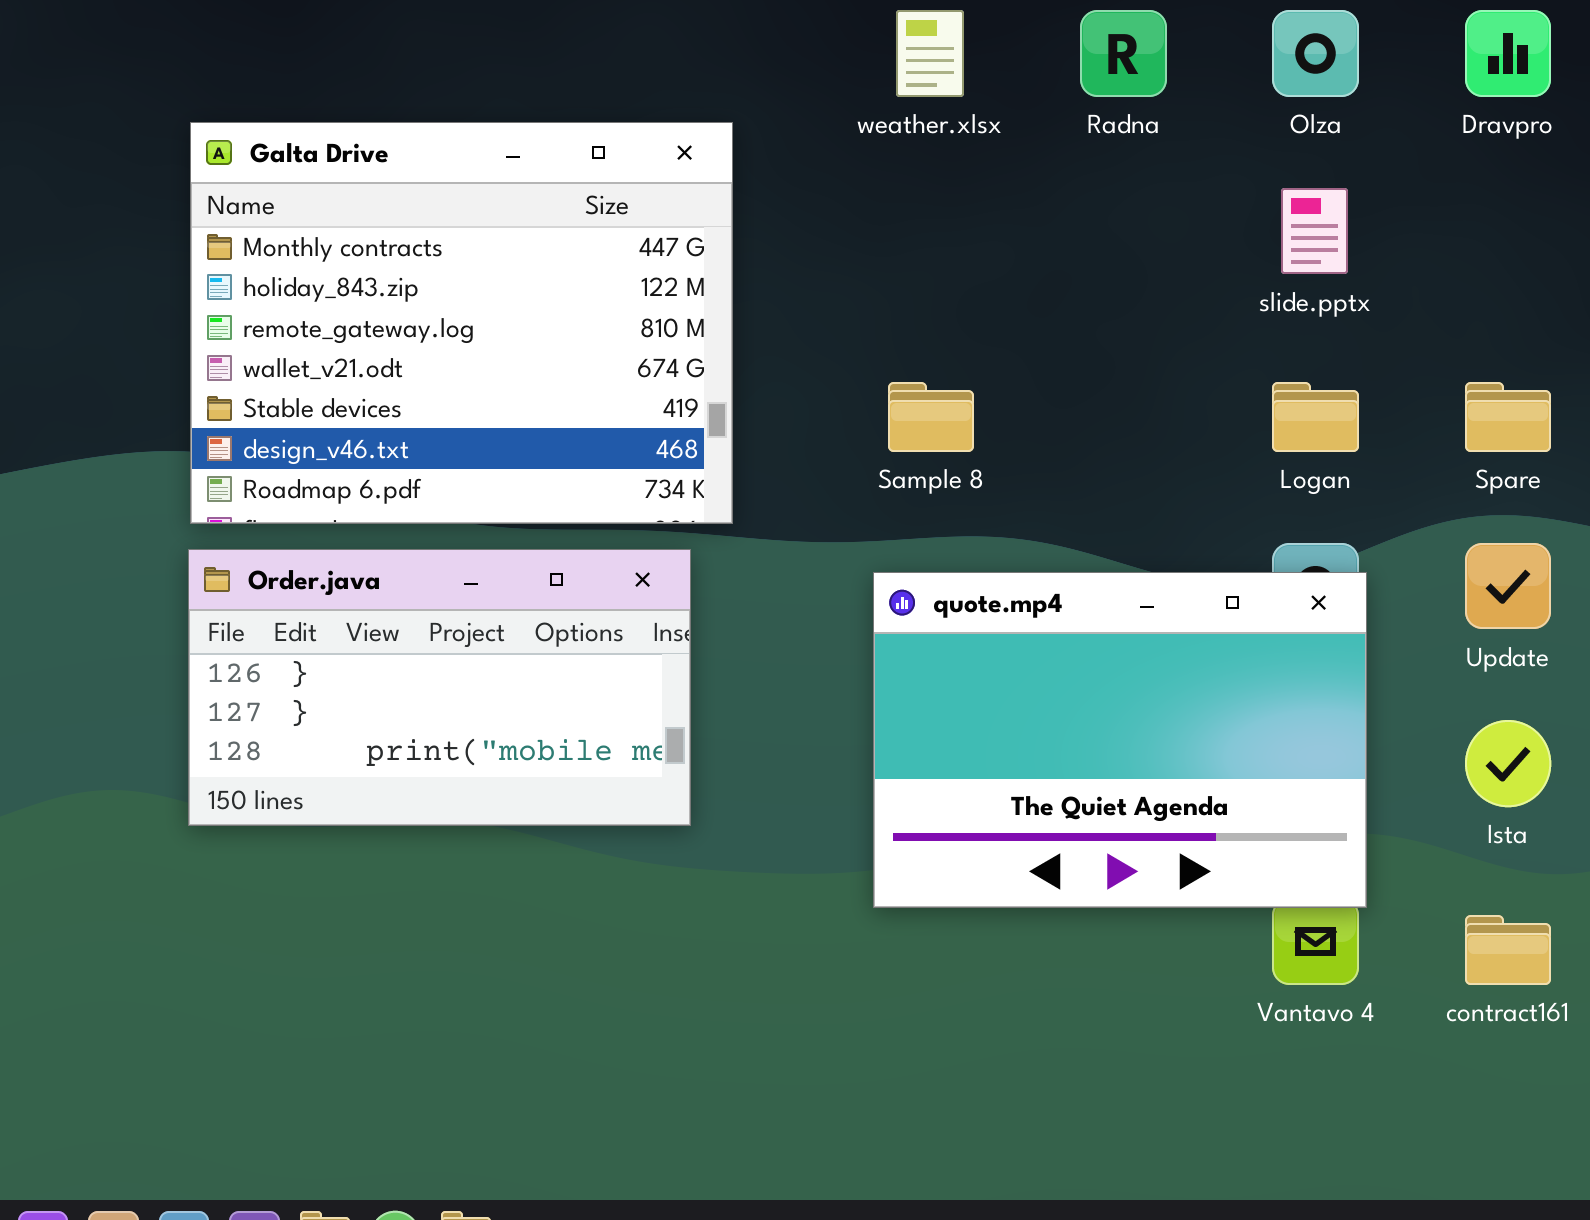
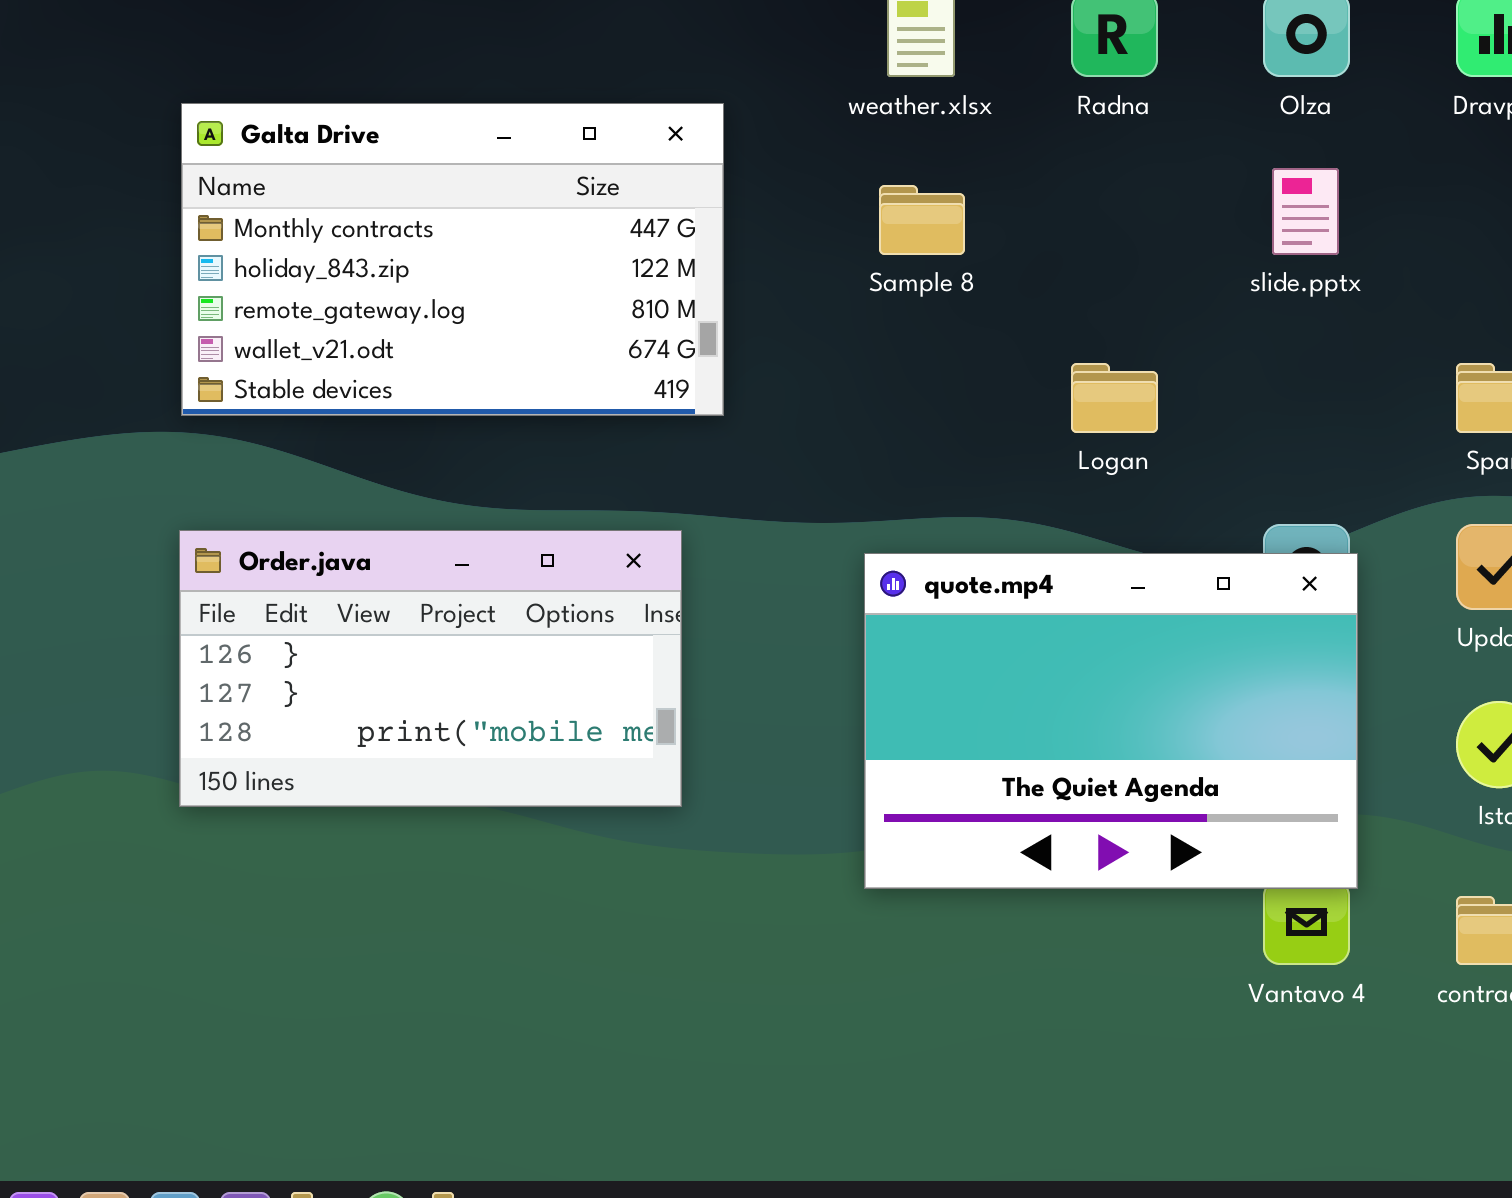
Galta Drive: [190,122,733,524] -> [181,103,724,416], resized
Sample 8: [888,382,974,452] -> [879,185,965,255], moved
Logan: [1272,382,1359,452] -> [1071,363,1158,433], moved

